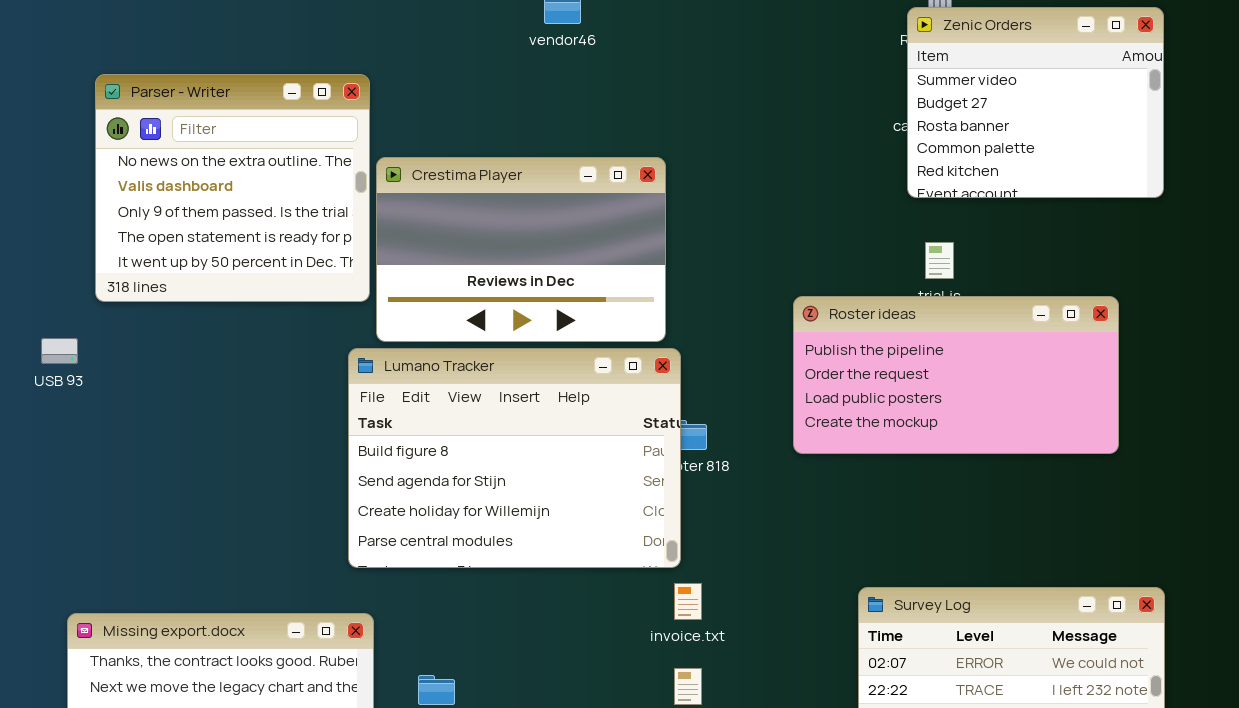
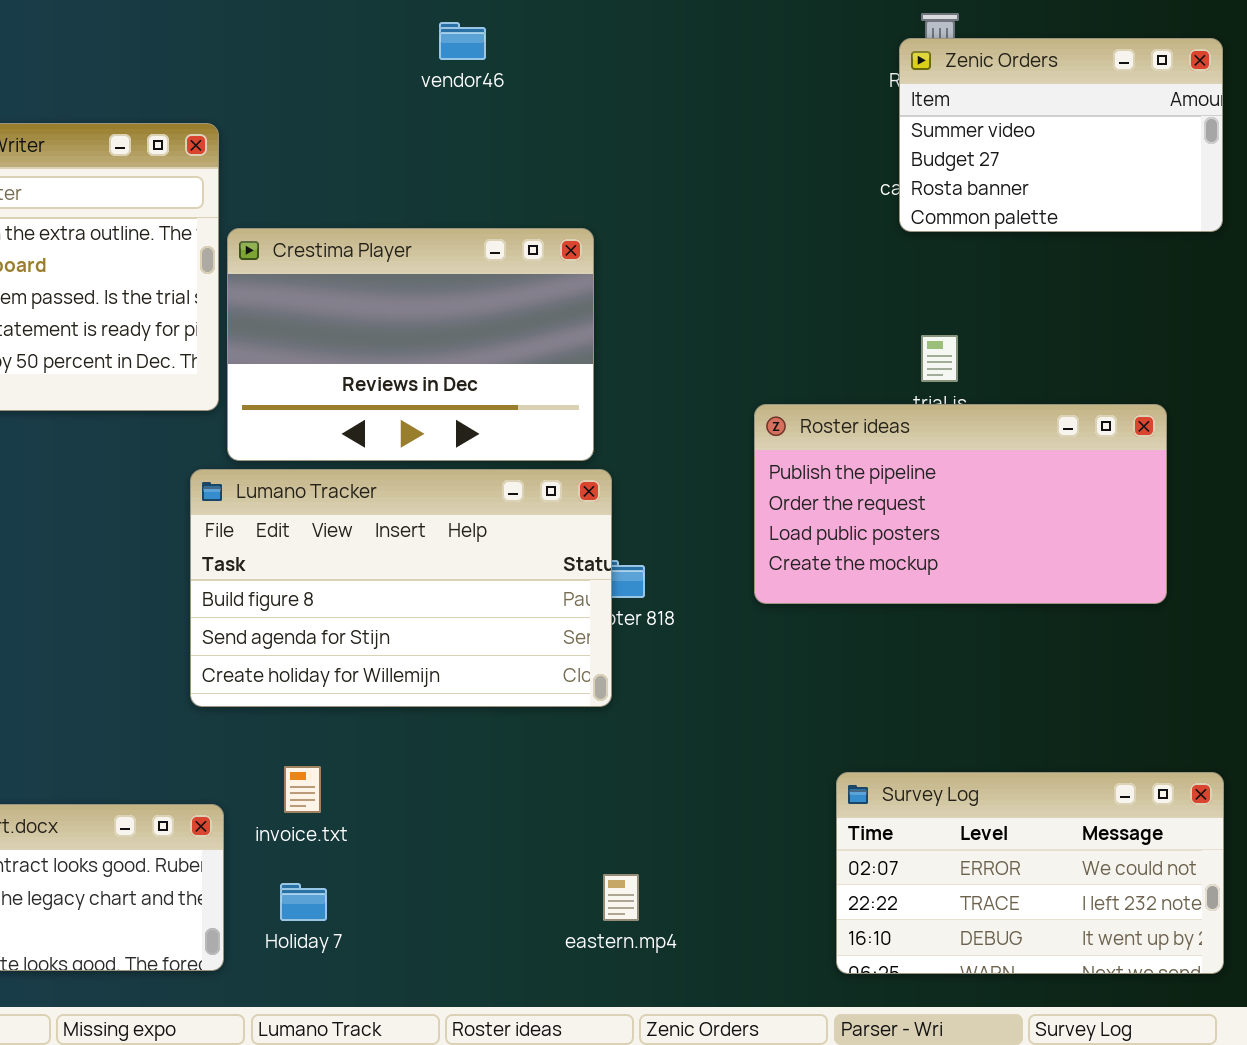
Zenic Orders: [907,7,1164,198] -> [899,38,1223,232], resized
Lumano Tracker: [348,348,681,568] -> [190,469,612,707], resized
invoice.txt: [674,583,702,620] -> [284,766,321,813], moved

